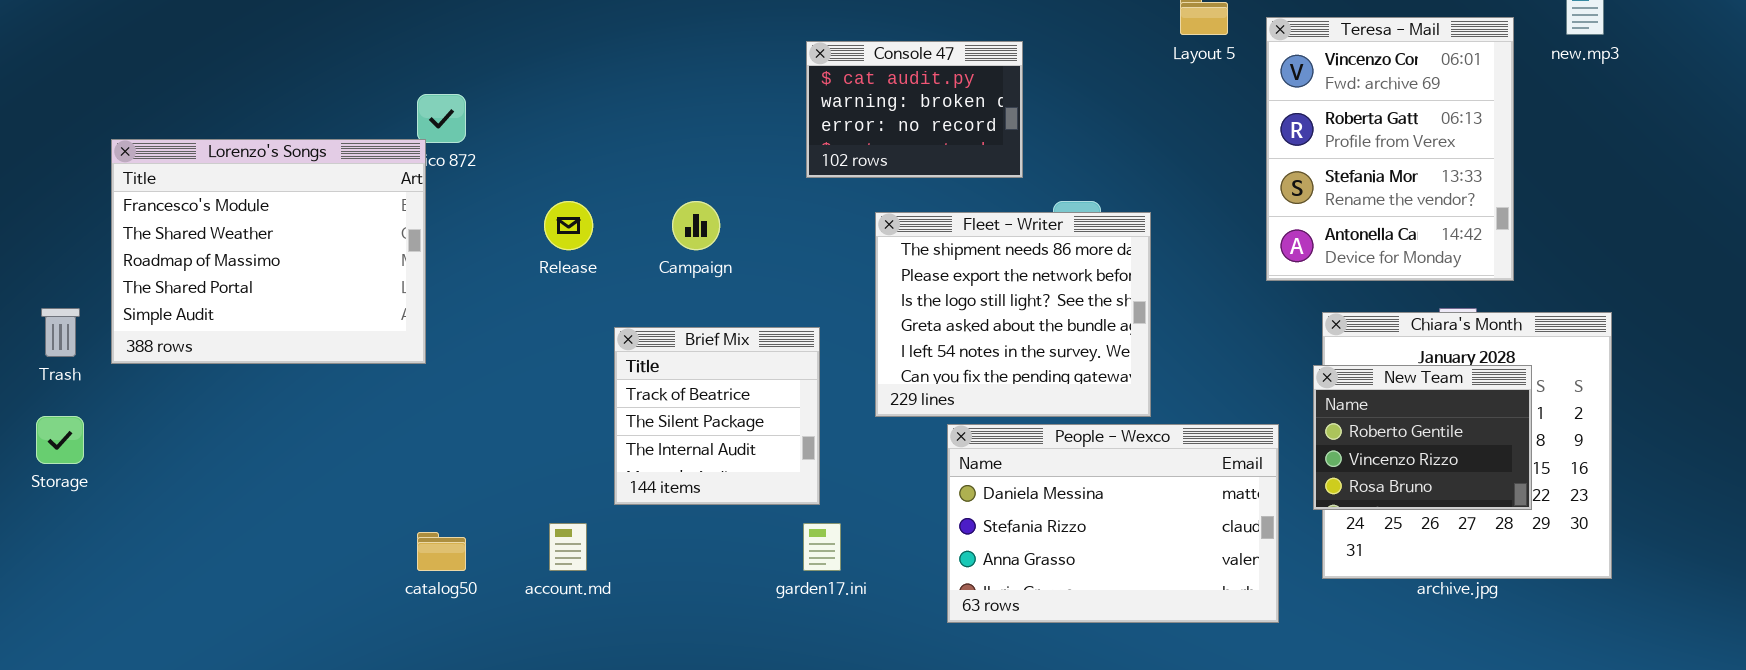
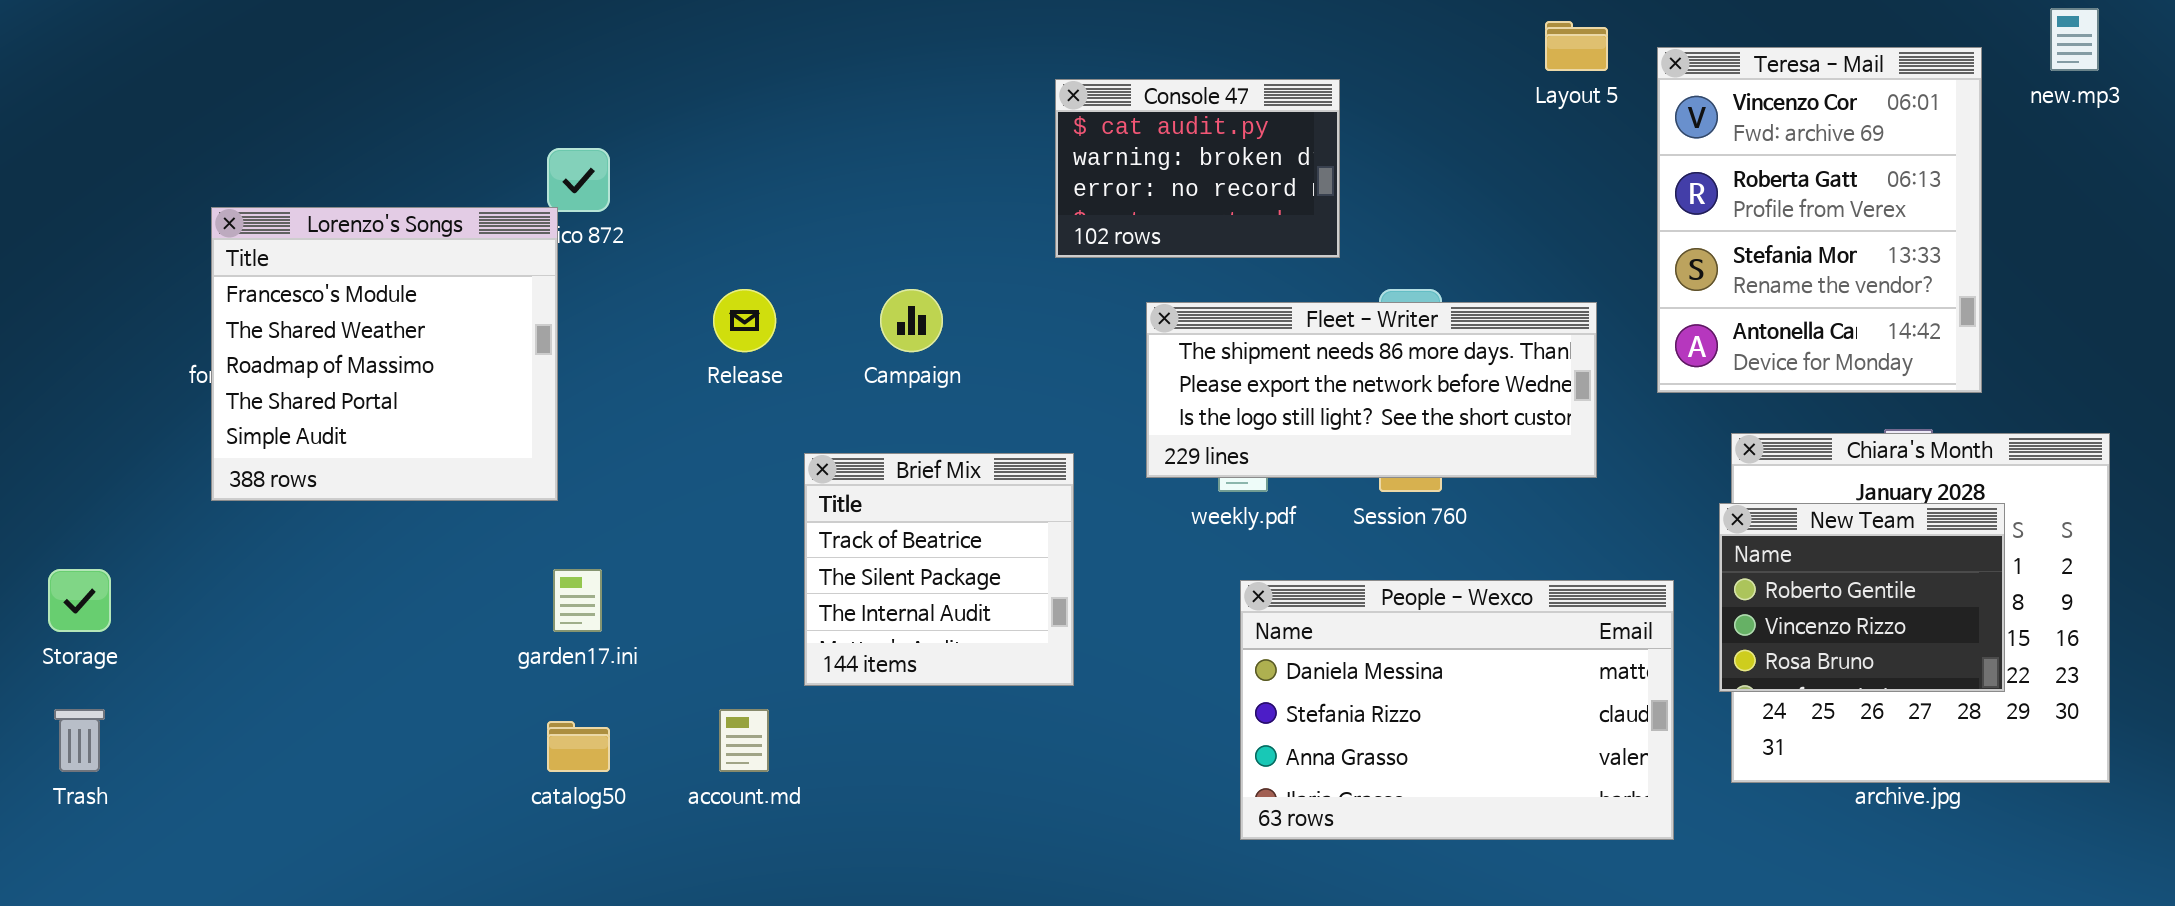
Lorenzo's Songs: [111,139,426,364] -> [211,207,558,501], resized
Fleet - Writer: [875,212,1151,417] -> [1146,302,1597,478], resized
Trash: [41,308,80,357] -> [54,709,105,772], moved
garden17.ini: [803,523,841,571] -> [553,569,602,632], moved

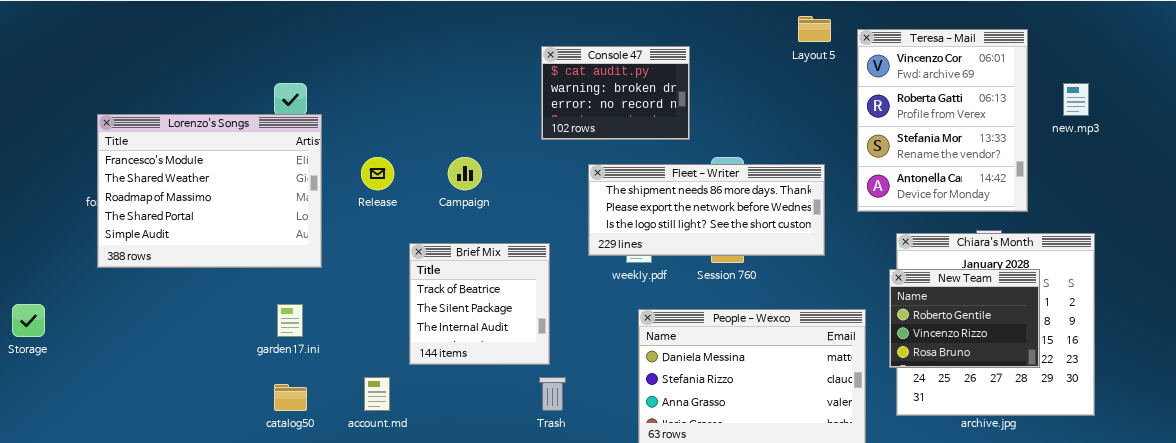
new.mp3: [2050,8,2099,71] -> [1063,83,1089,116], moved
Lorenzo's Songs: [211,207,558,501] -> [97,114,322,268], resized
Trash: [54,709,105,772] -> [539,377,566,411], moved

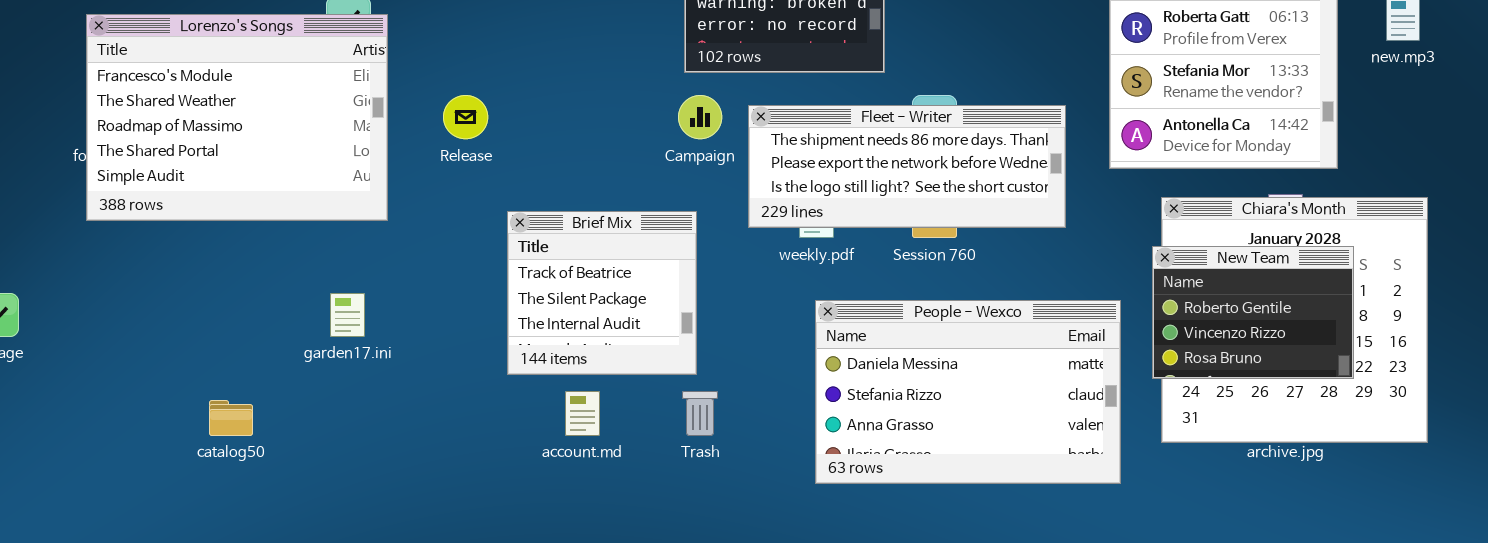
Lorenzo's Songs: [97,114,322,268] -> [86,14,388,221], moved
Campaign: [448,157,482,190] -> [678,95,722,139], moved
account.md: [364,377,390,411] -> [565,391,600,436], moved
catalog50: [274,384,307,411] -> [209,400,253,436], moved

